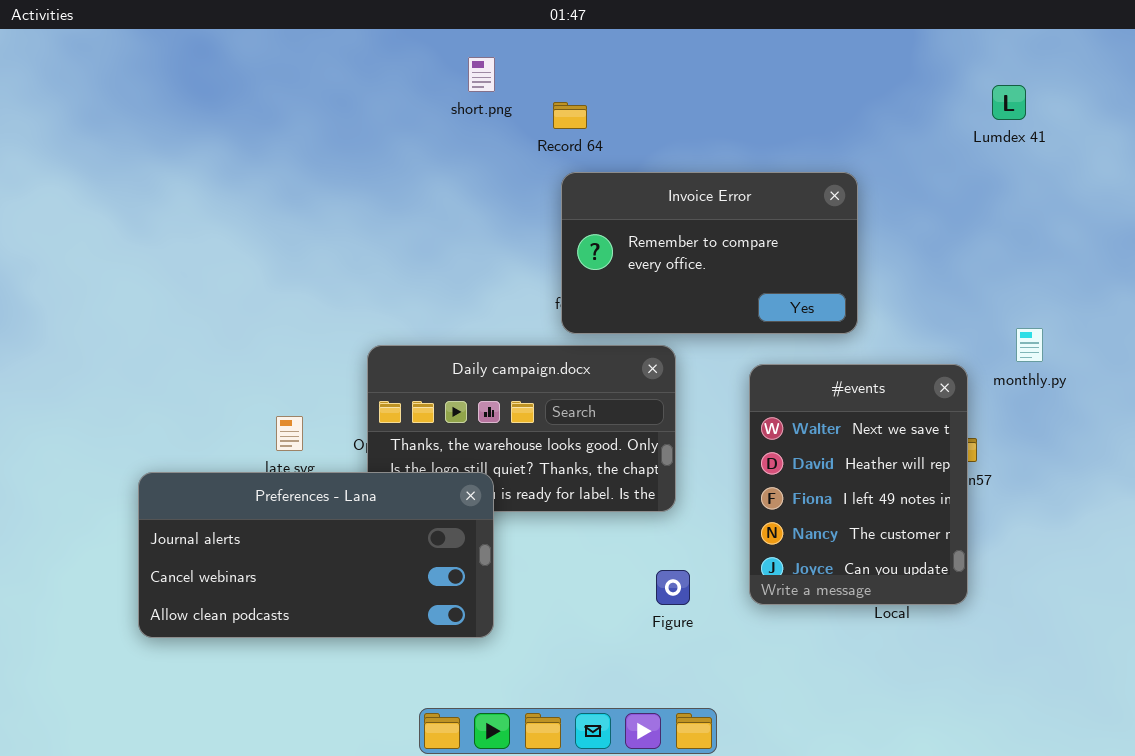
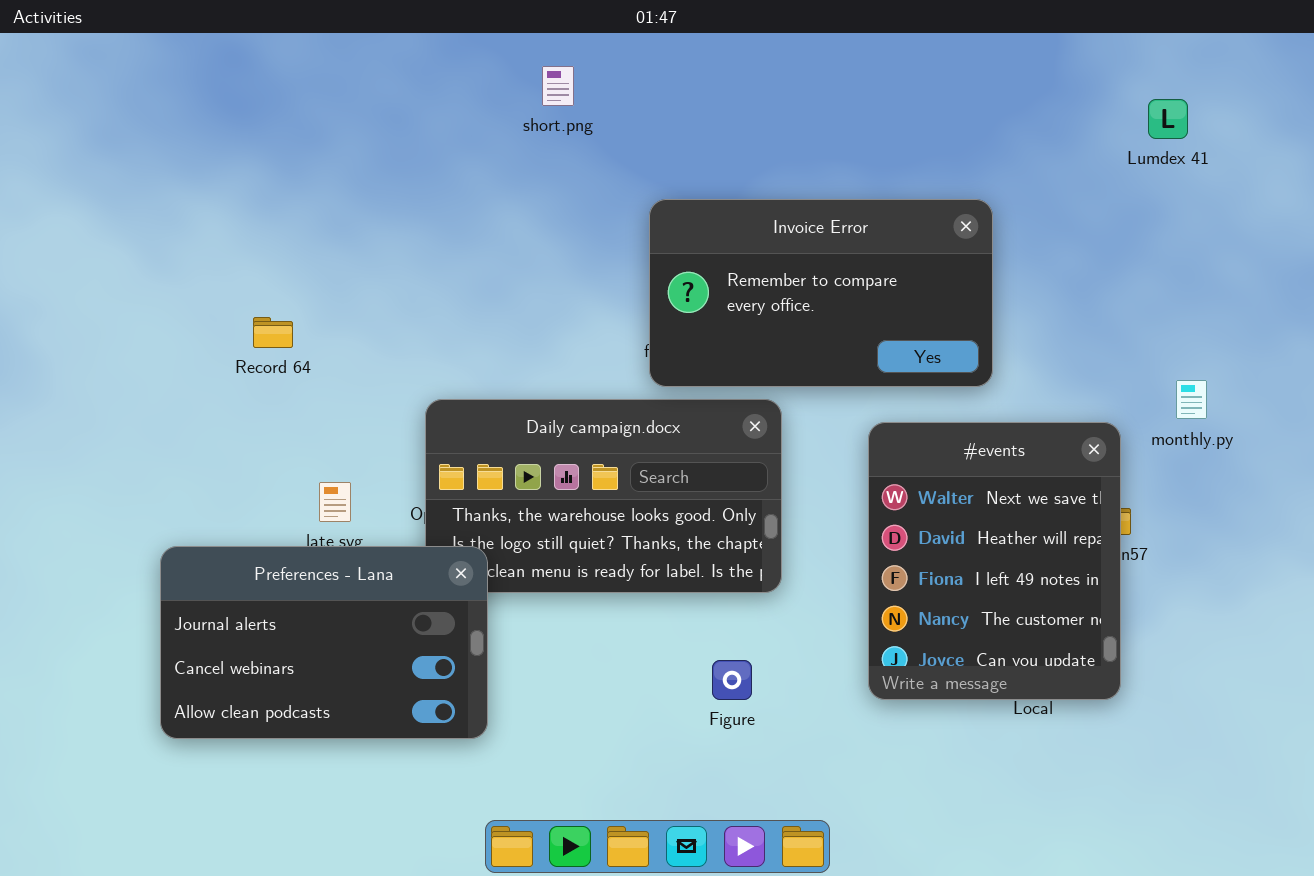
Record 64: [553,102,587,129] -> [253,317,293,348], moved
Preferences - Lana: [138,472,494,638] -> [160,546,488,739], resized
Figure: [656,570,690,605] -> [712,660,752,700], moved

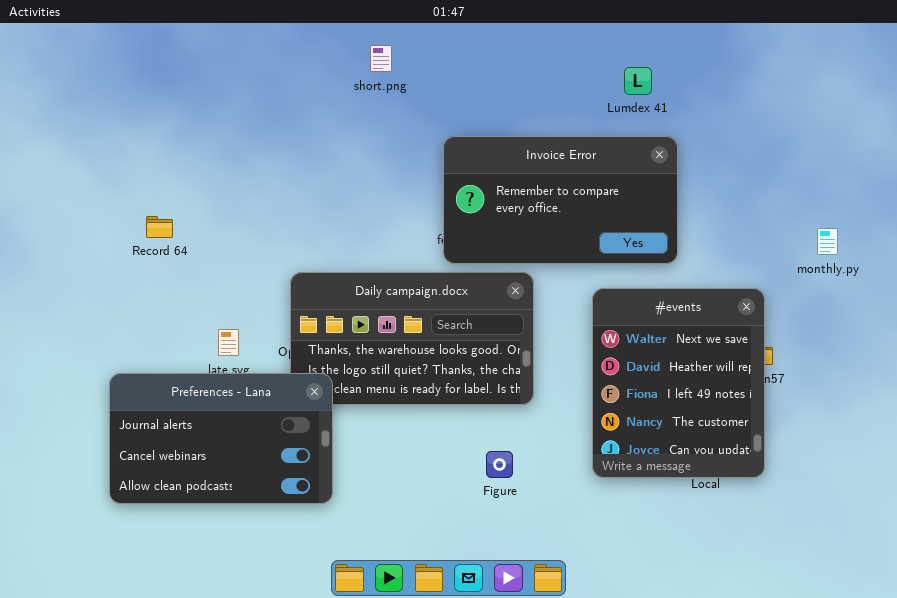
Lumdex 41: [1148,99,1188,139] -> [624,67,652,95], moved
Record 64: [253,317,293,348] -> [146,216,173,238], moved
monthly.py: [1176,380,1207,419] -> [817,228,838,255], moved

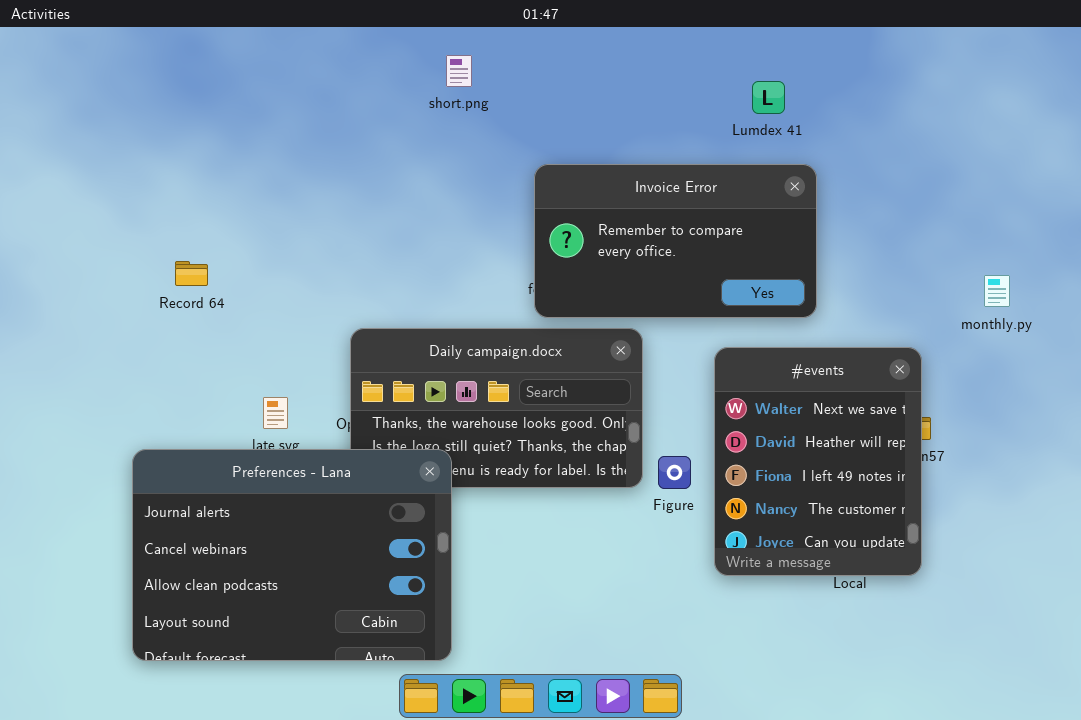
Preferences - Lana: [109,373,333,504] -> [132,449,452,661], resized
Figure: [486,451,513,478] -> [658,456,691,489], moved

